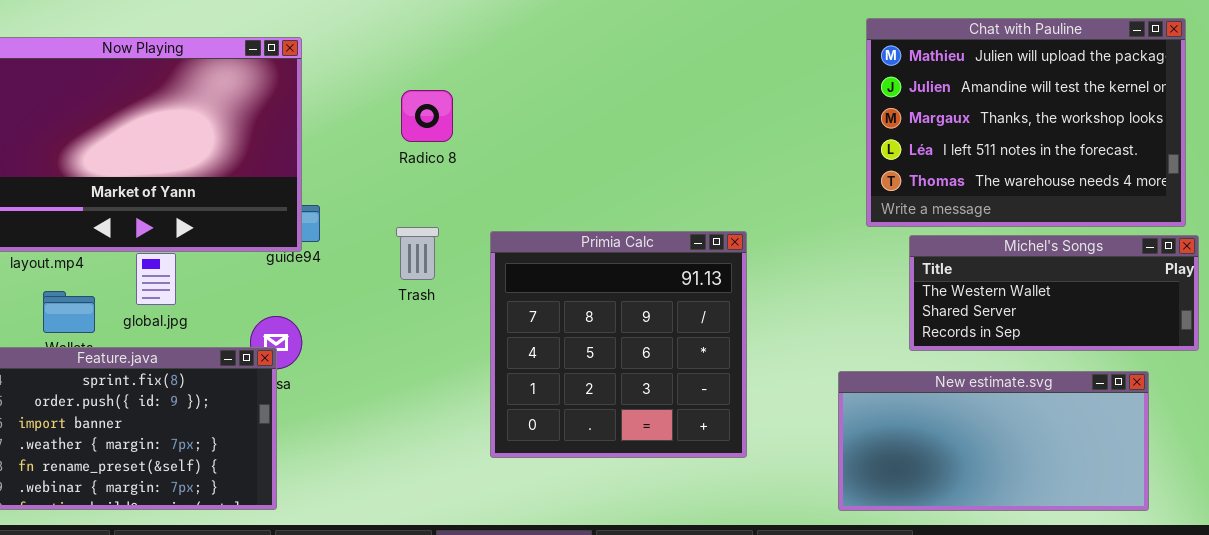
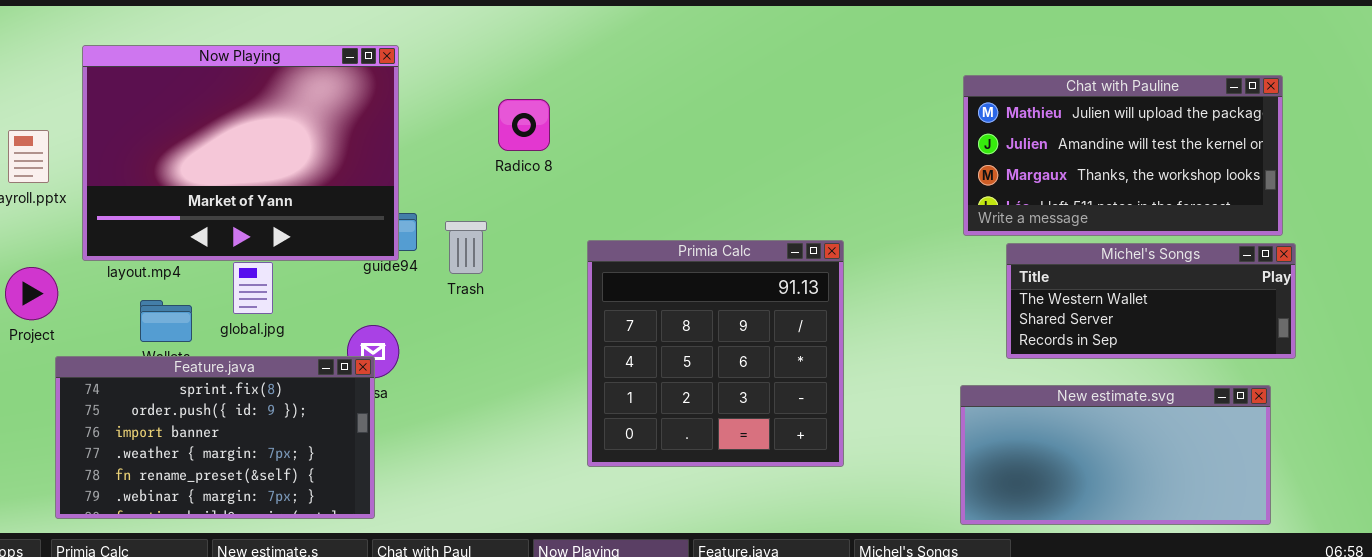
Chat with Pauline: [866,18,1186,227] -> [963,75,1283,236], resized
Trash: [396,227,439,280] -> [445,221,487,274], moved
New estimate.svg: [838,371,1149,511] -> [960,385,1271,525], moved

